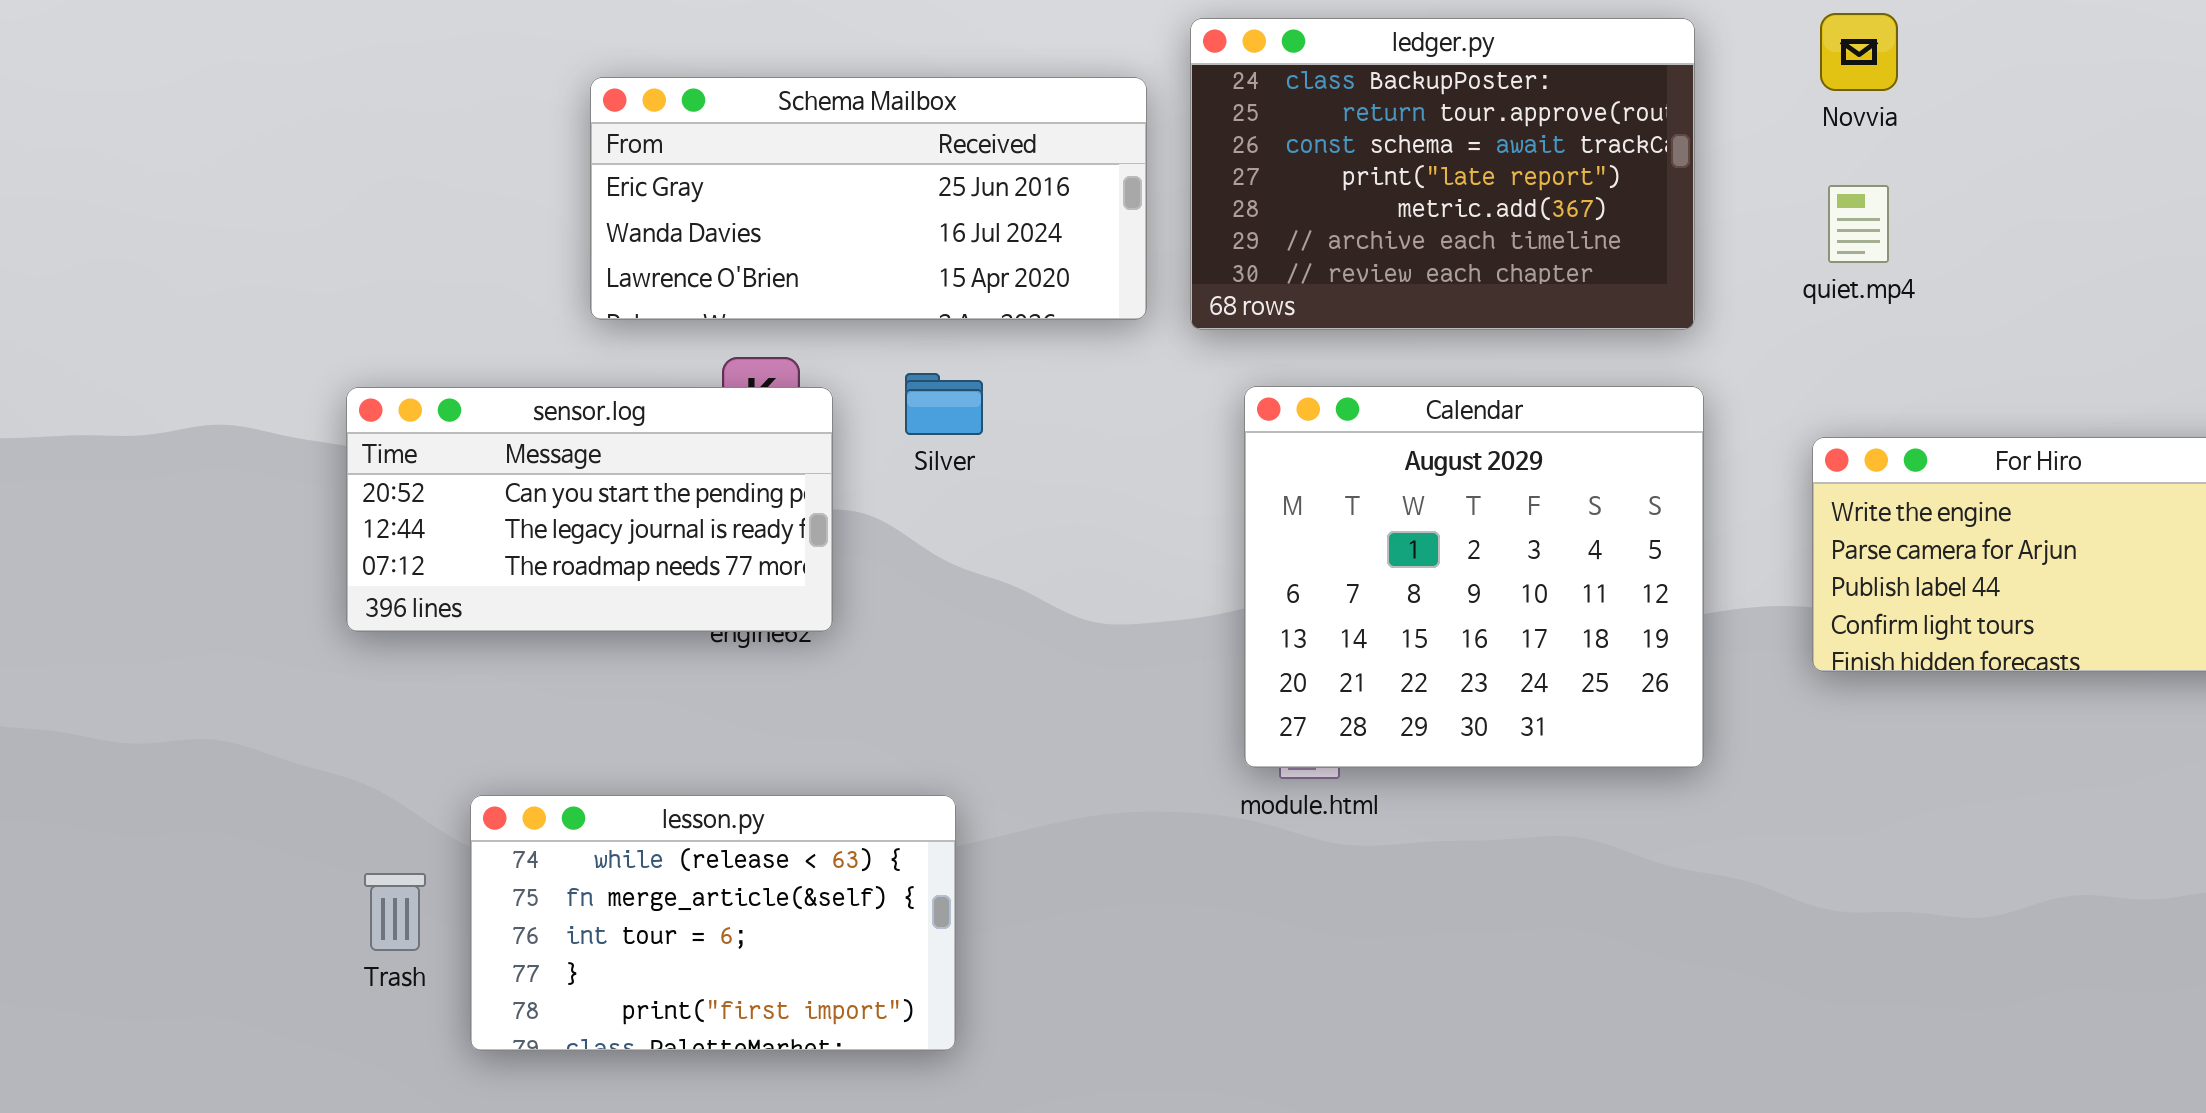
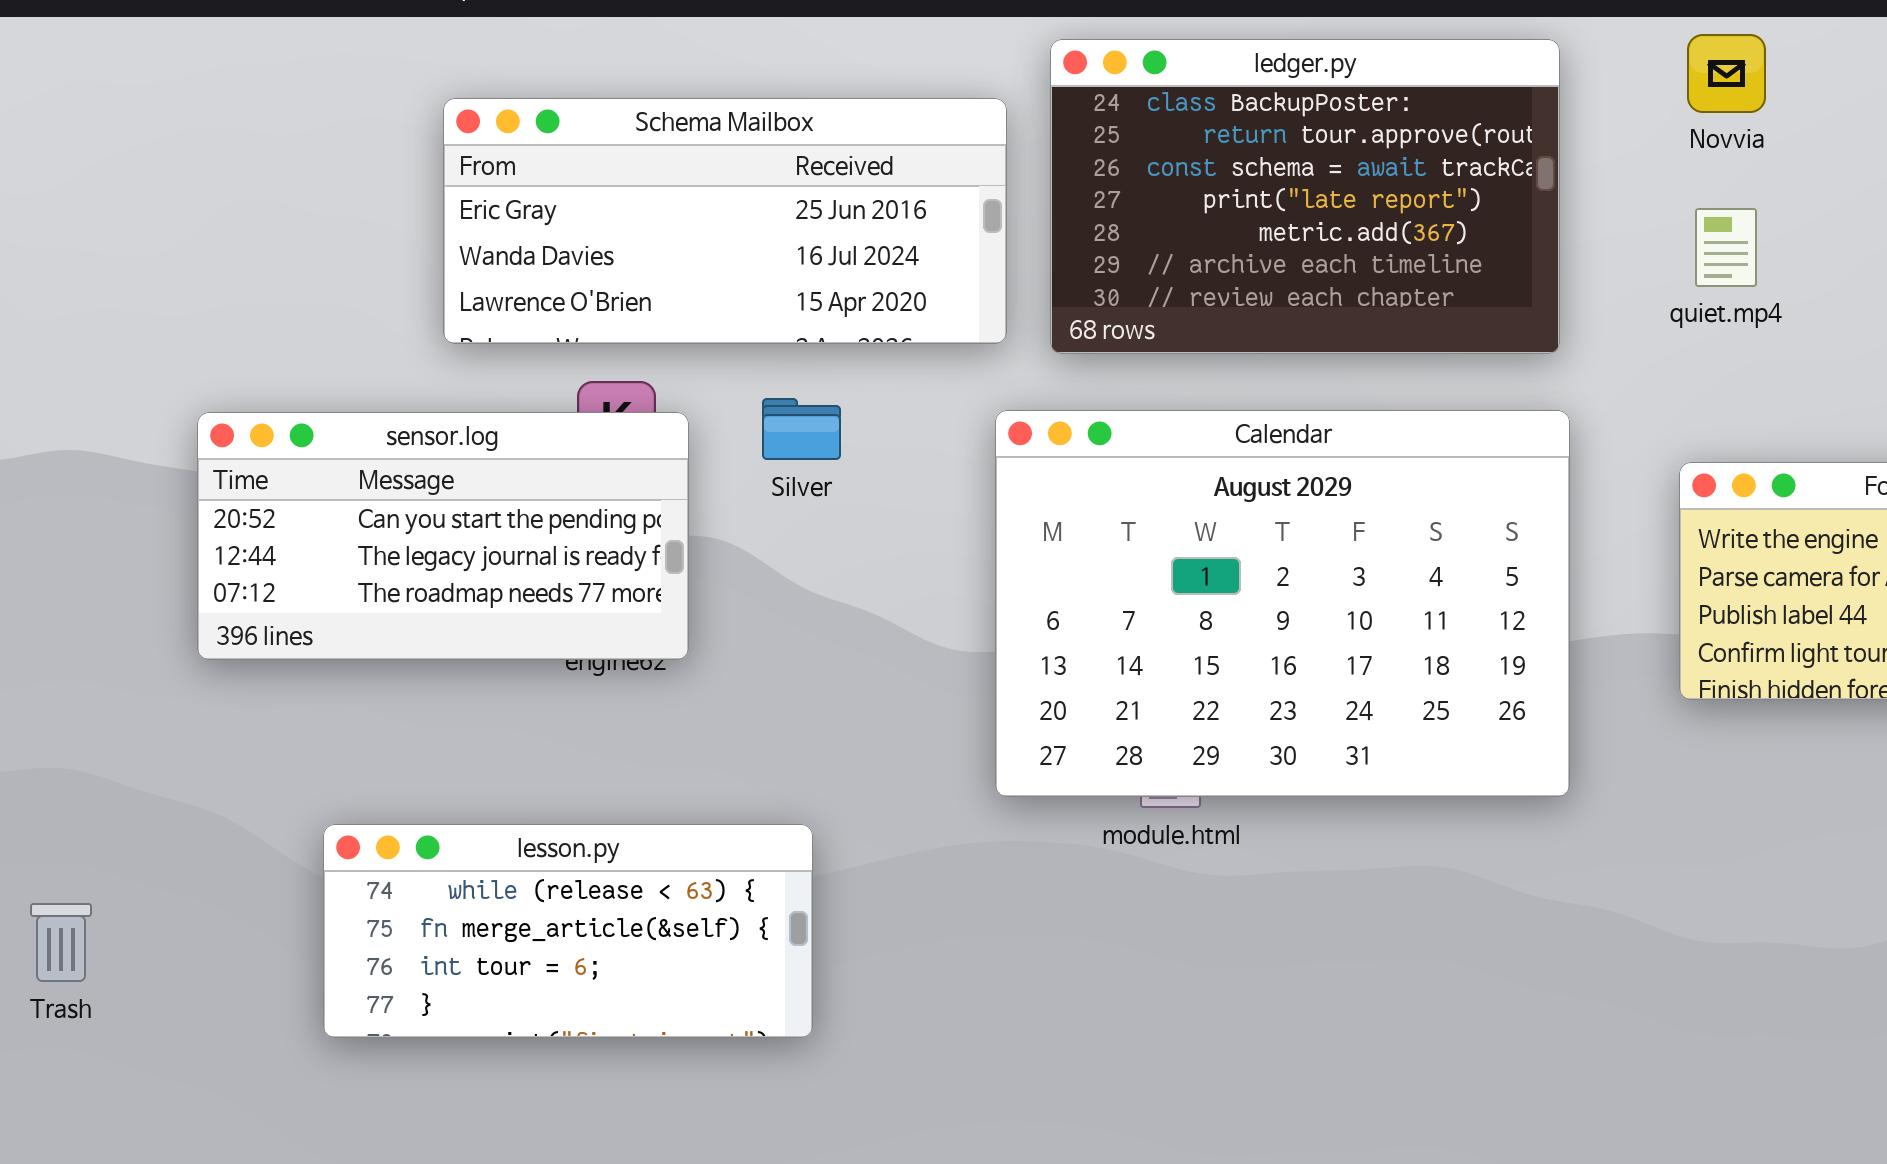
Calendar: [1244,386,1704,768] -> [995,410,1570,797], resized
lesson.py: [470,795,956,1051] -> [323,824,813,1038], resized
Trash: [364,873,426,951] -> [30,903,92,982], moved

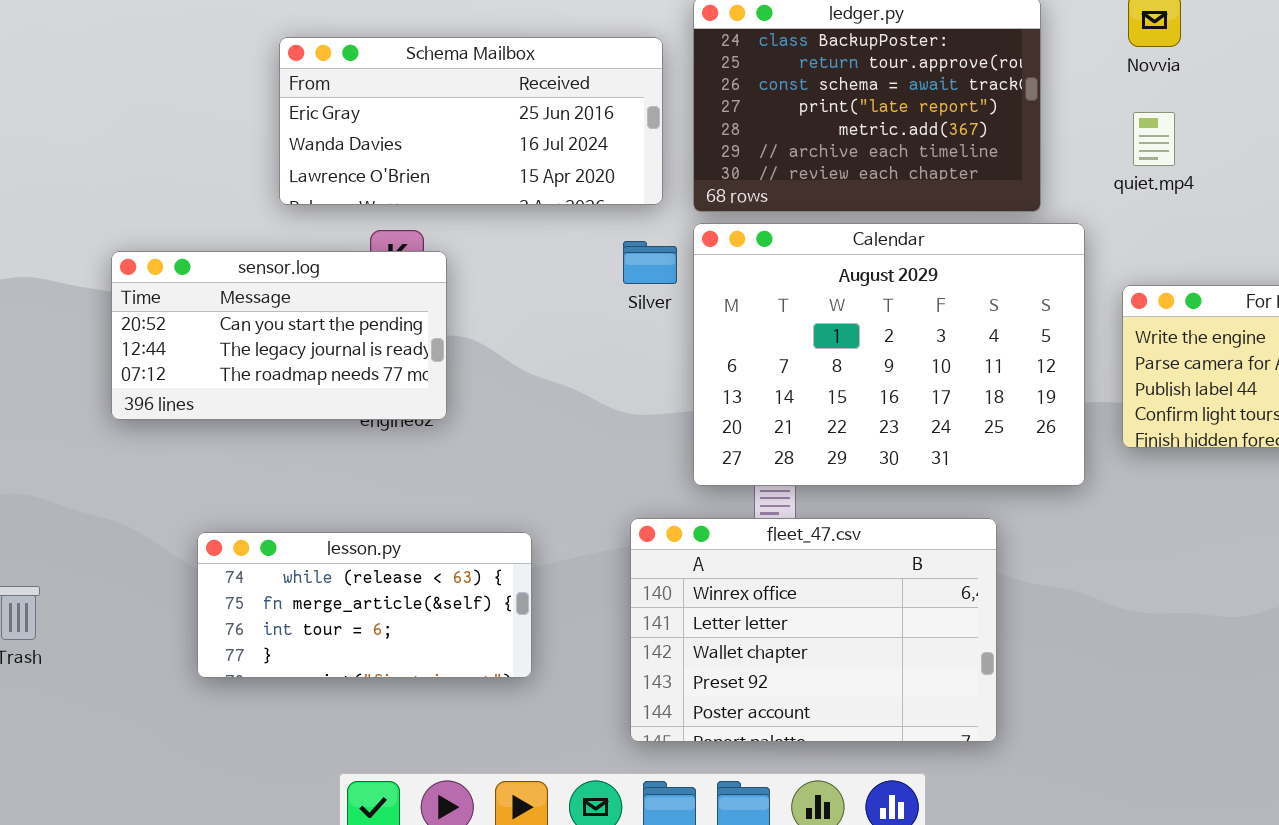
Silver: [762,398,841,460] -> [623,241,677,284], moved
Calendar: [995,410,1570,797] -> [693,223,1085,486], moved
fleet_47.csv: none -> [630,518,997,742], opened

